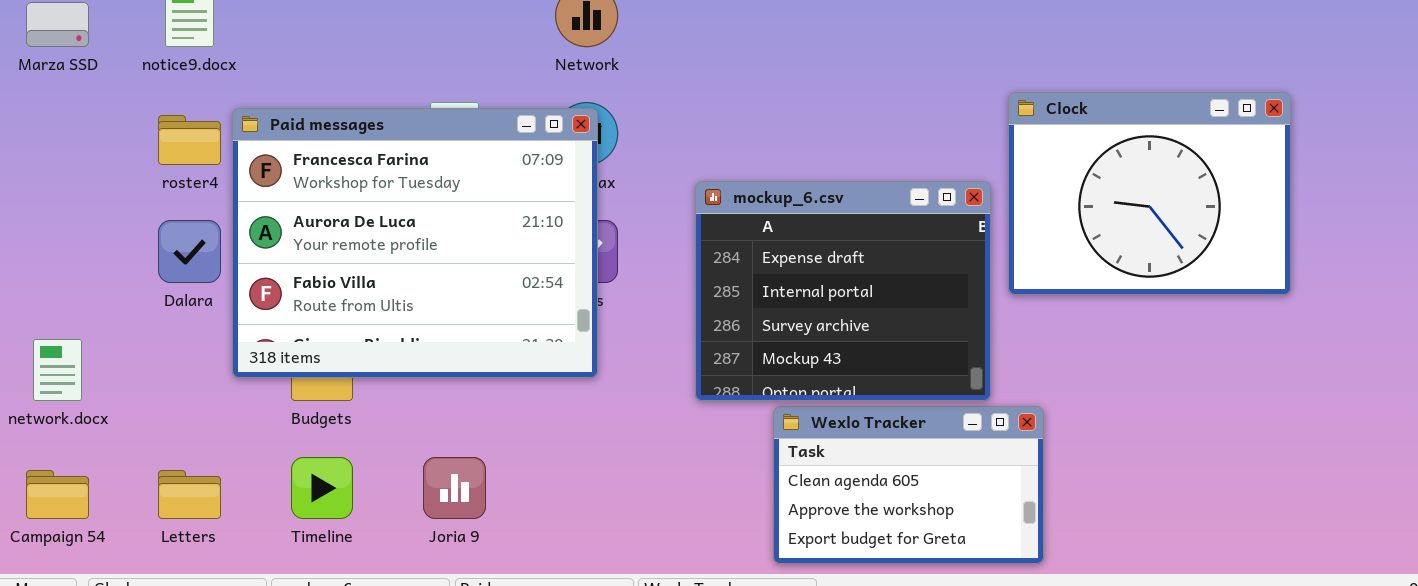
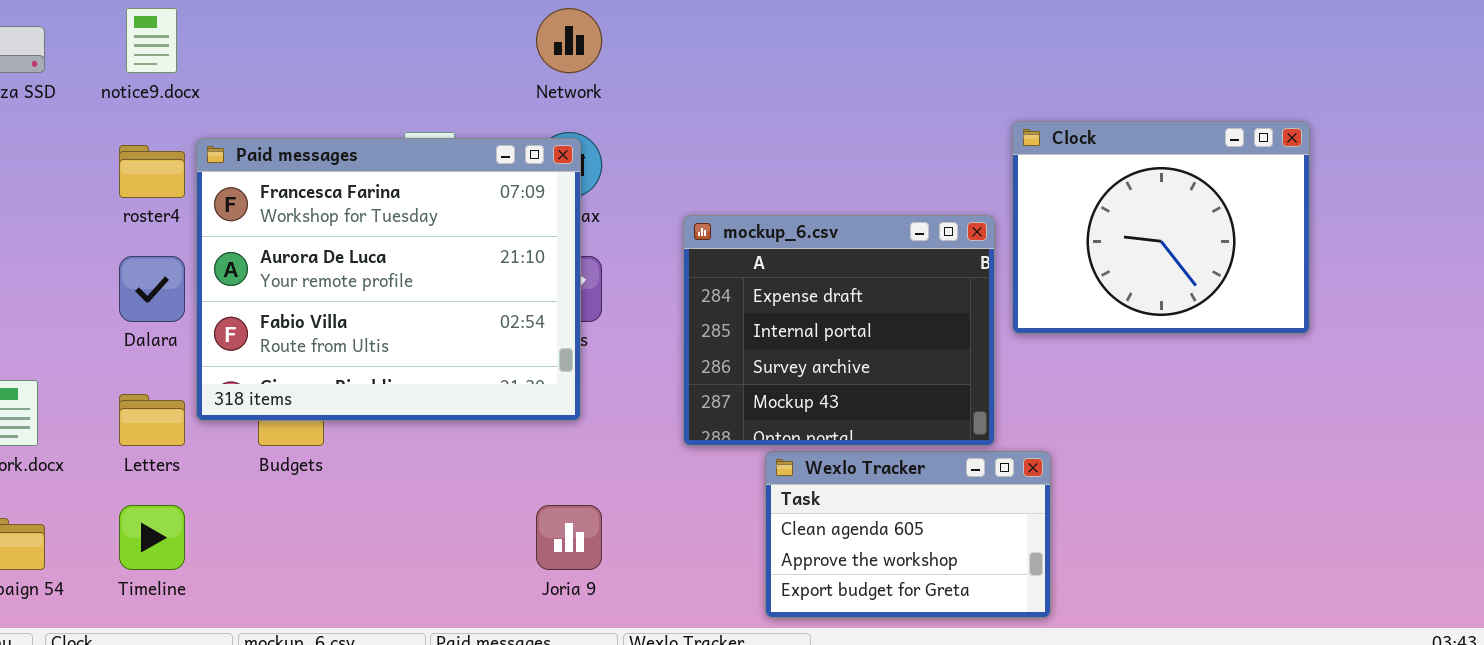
Timeline: [291,457,353,519] -> [119,505,185,570], moved
Joria 9: [423,457,486,519] -> [536,505,602,570], moved
Letters: [158,470,221,519] -> [119,394,185,446], moved

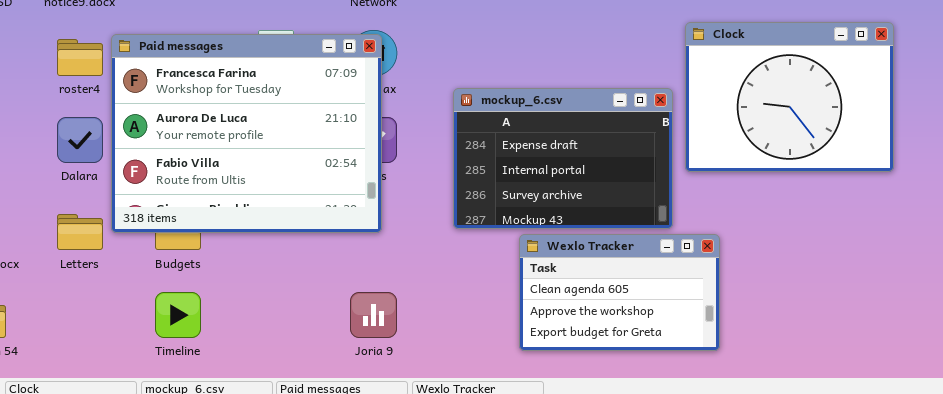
mockup_6.csv: [683,215,995,446] -> [453,88,673,229], resized
Wexlo Tracker: [765,451,1051,618] -> [519,234,720,351], moved
Timeline: [119,505,185,570] -> [155,292,201,338], moved

